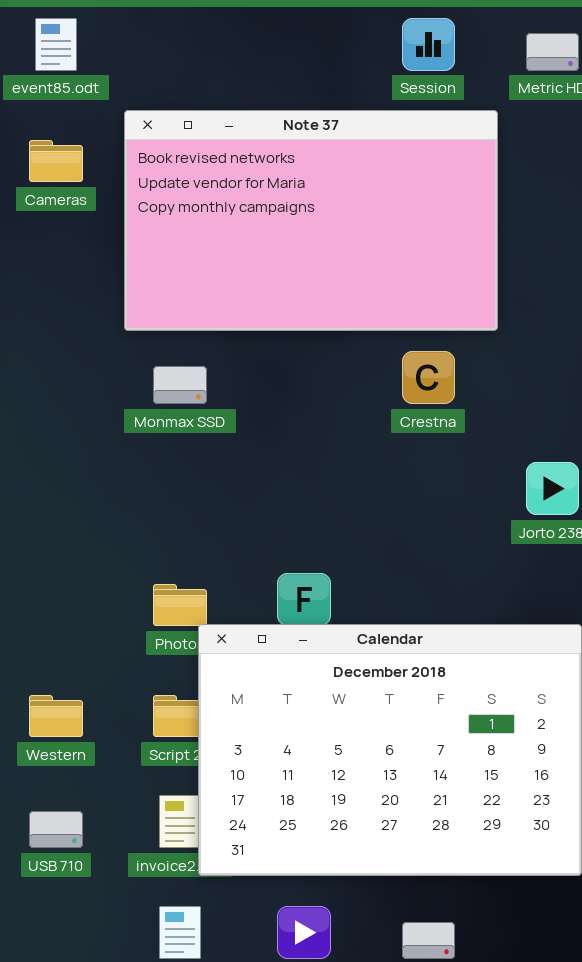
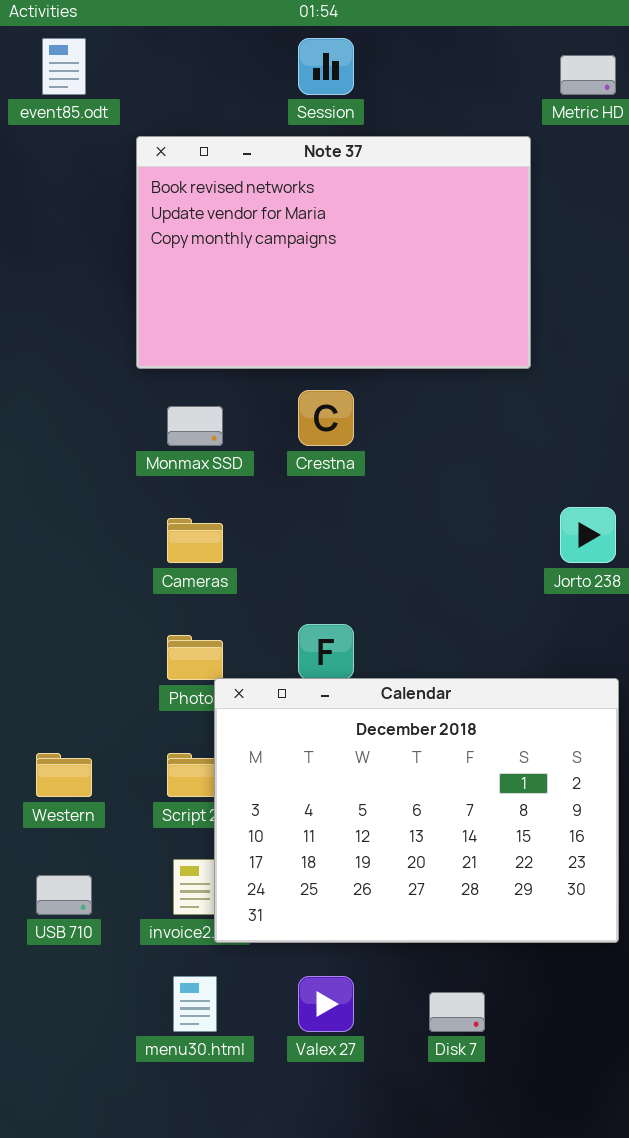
Session: [402,18,455,71] -> [298,38,354,95], moved
Cameras: [29,140,83,182] -> [167,518,223,563], moved
Crestna: [402,351,455,404] -> [298,390,354,446], moved

